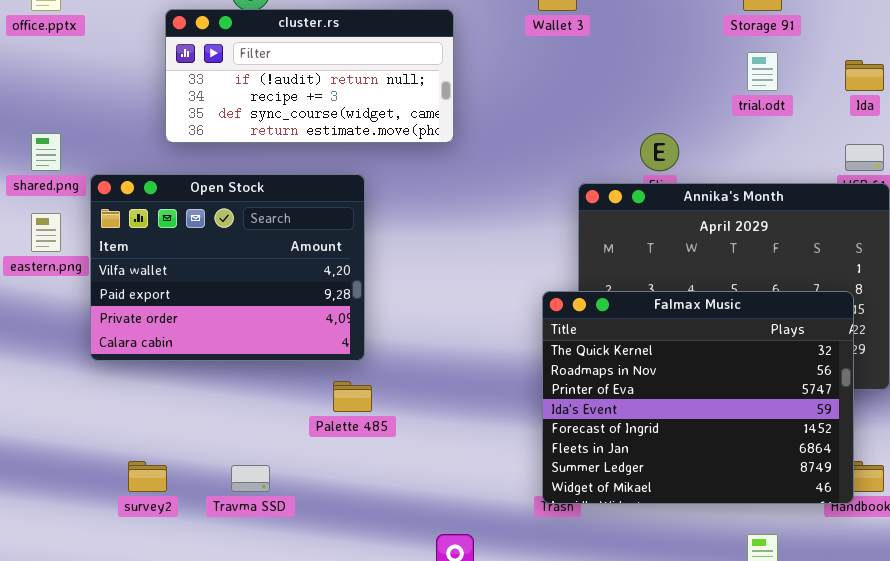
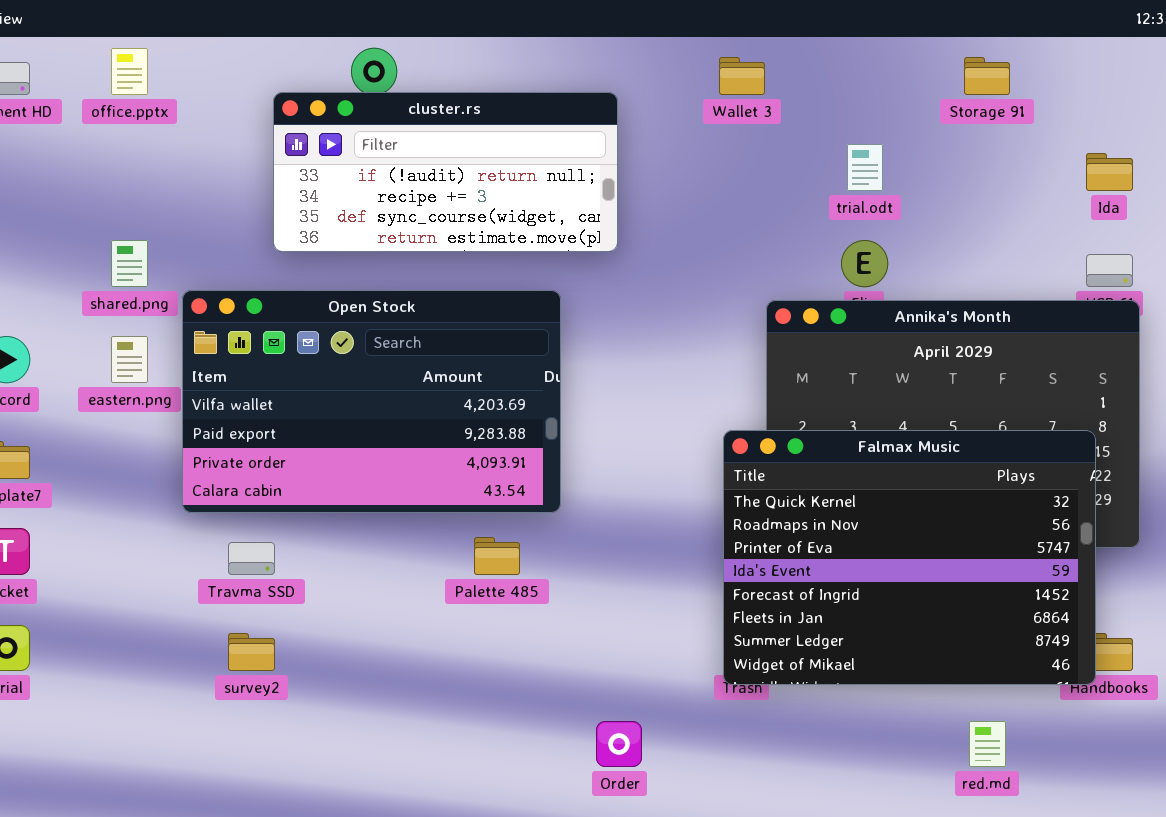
trial.odt: [747,52,778,91] -> [847,144,883,191], moved
Open Stock: [90,174,365,361] -> [182,290,561,513], resized
Travma SSD: [231,465,270,492] -> [228,542,275,575], moved

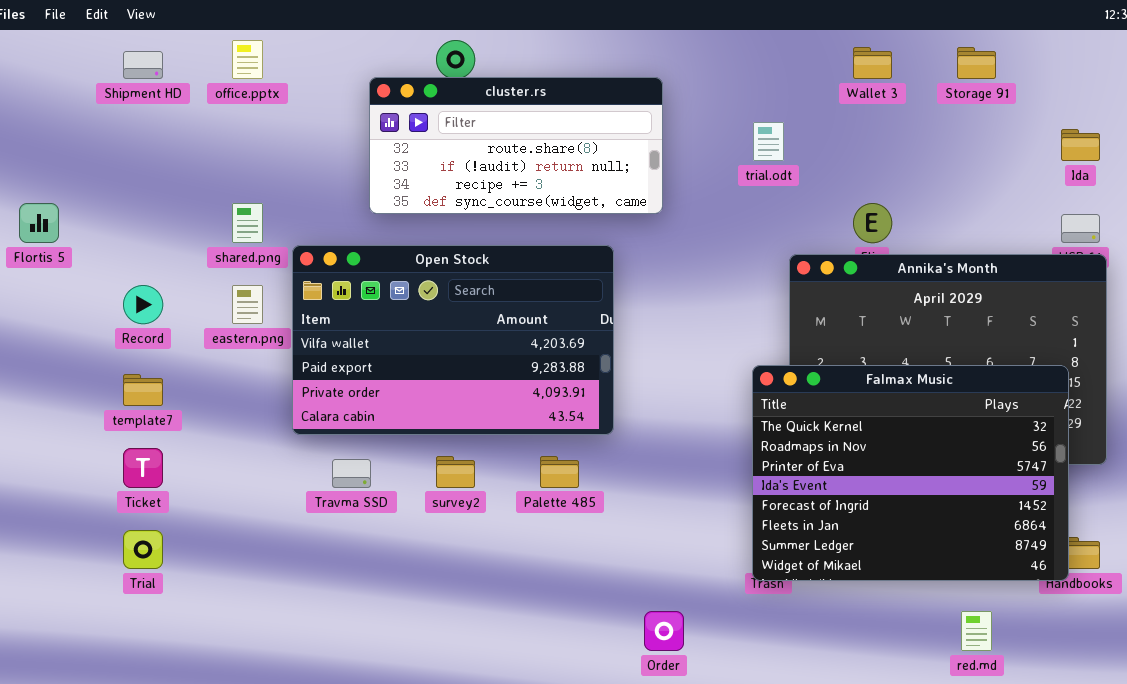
Wallet 3: [719,57,765,95] -> [853,47,892,79], moved
cluster.rs: [273,92,618,252] -> [369,77,663,214], scrolled up 1 row
trial.odt: [847,144,883,191] -> [753,122,784,161], moved
survey2: [228,633,275,671] -> [436,456,475,488], moved

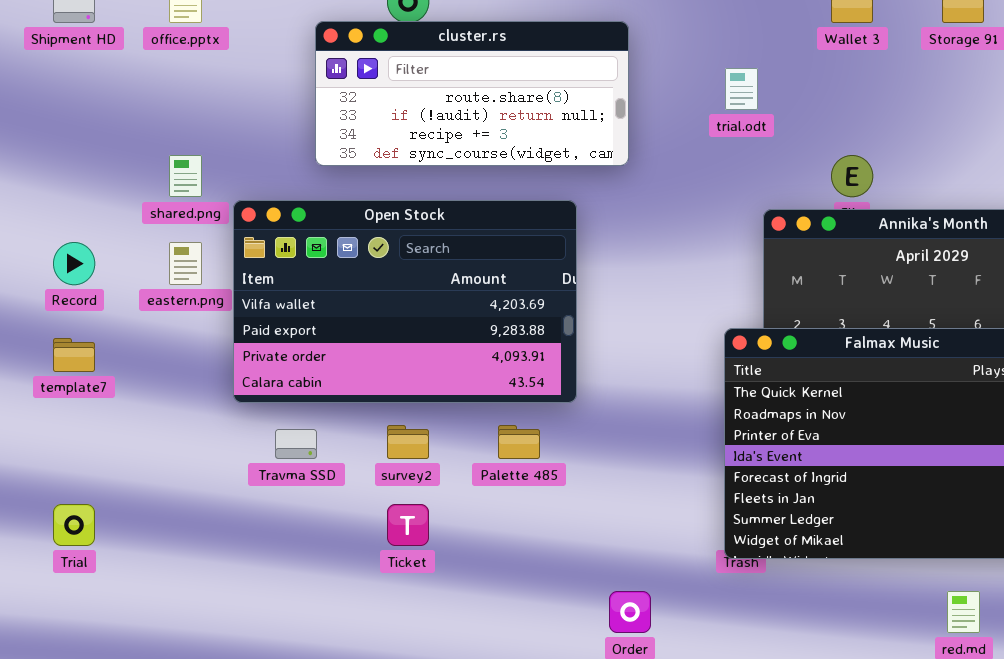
Ticket: [123,448,163,488] -> [387,504,429,546], moved

